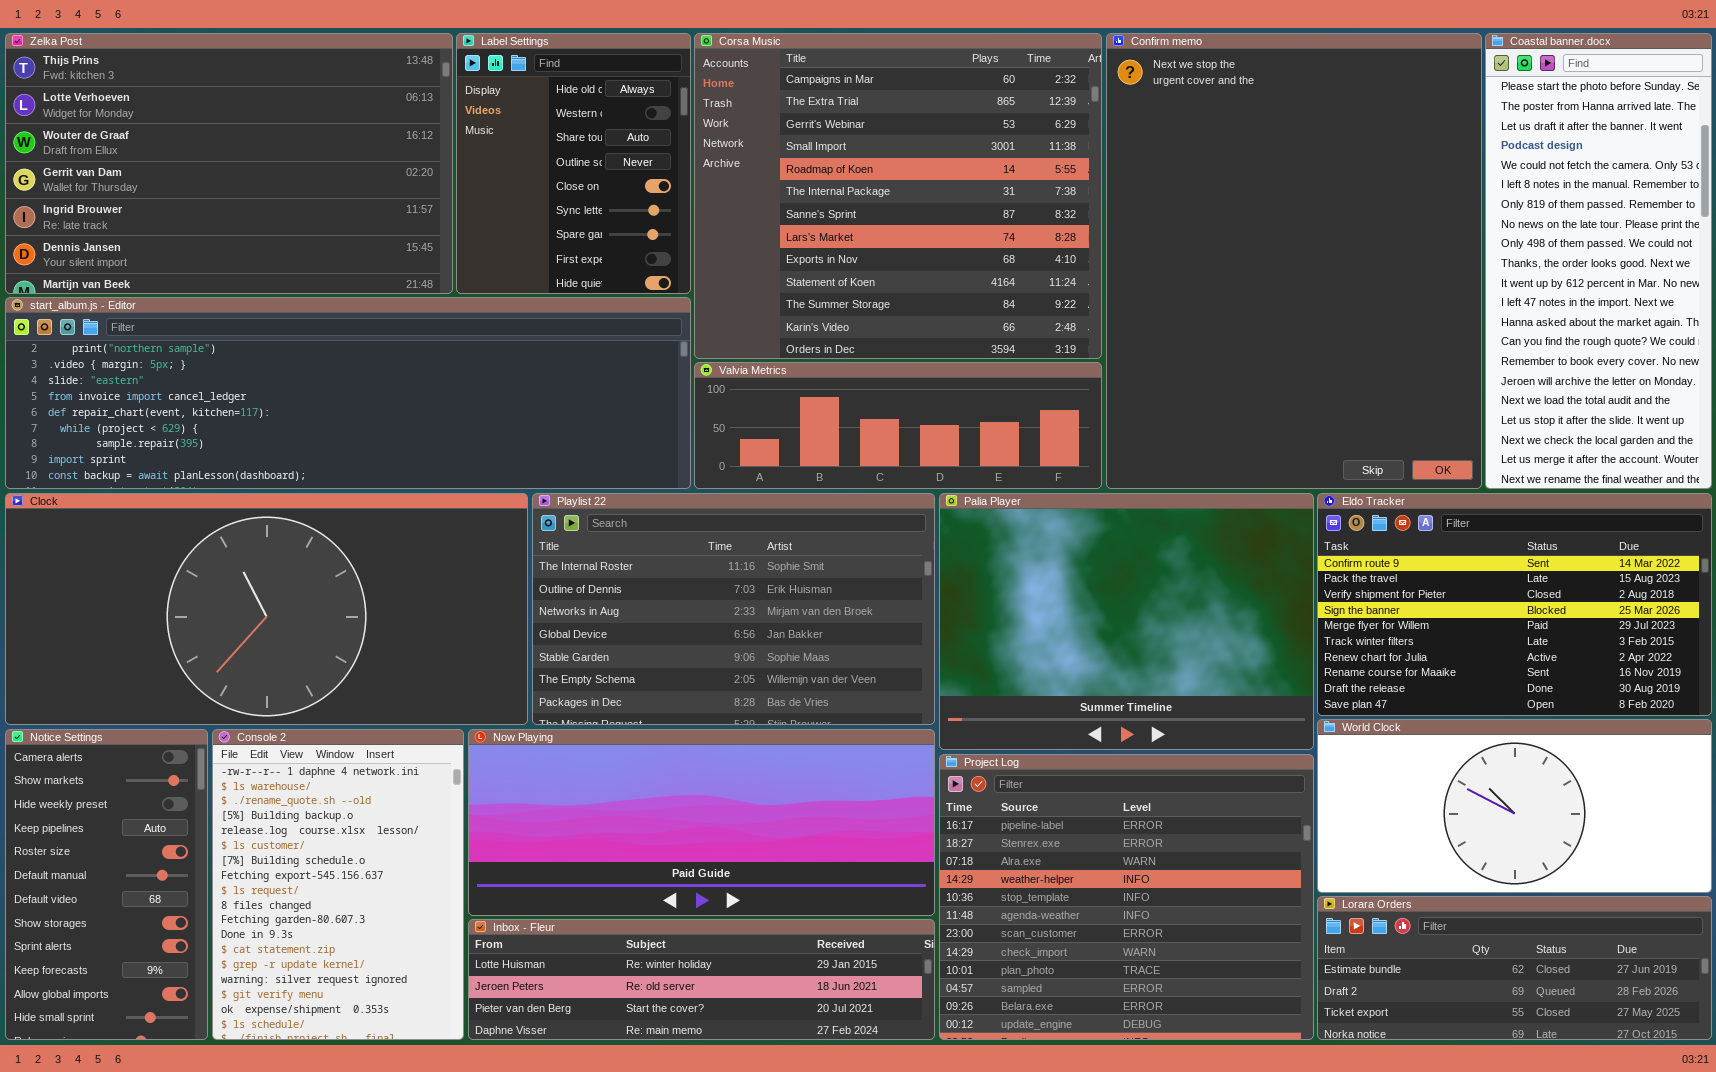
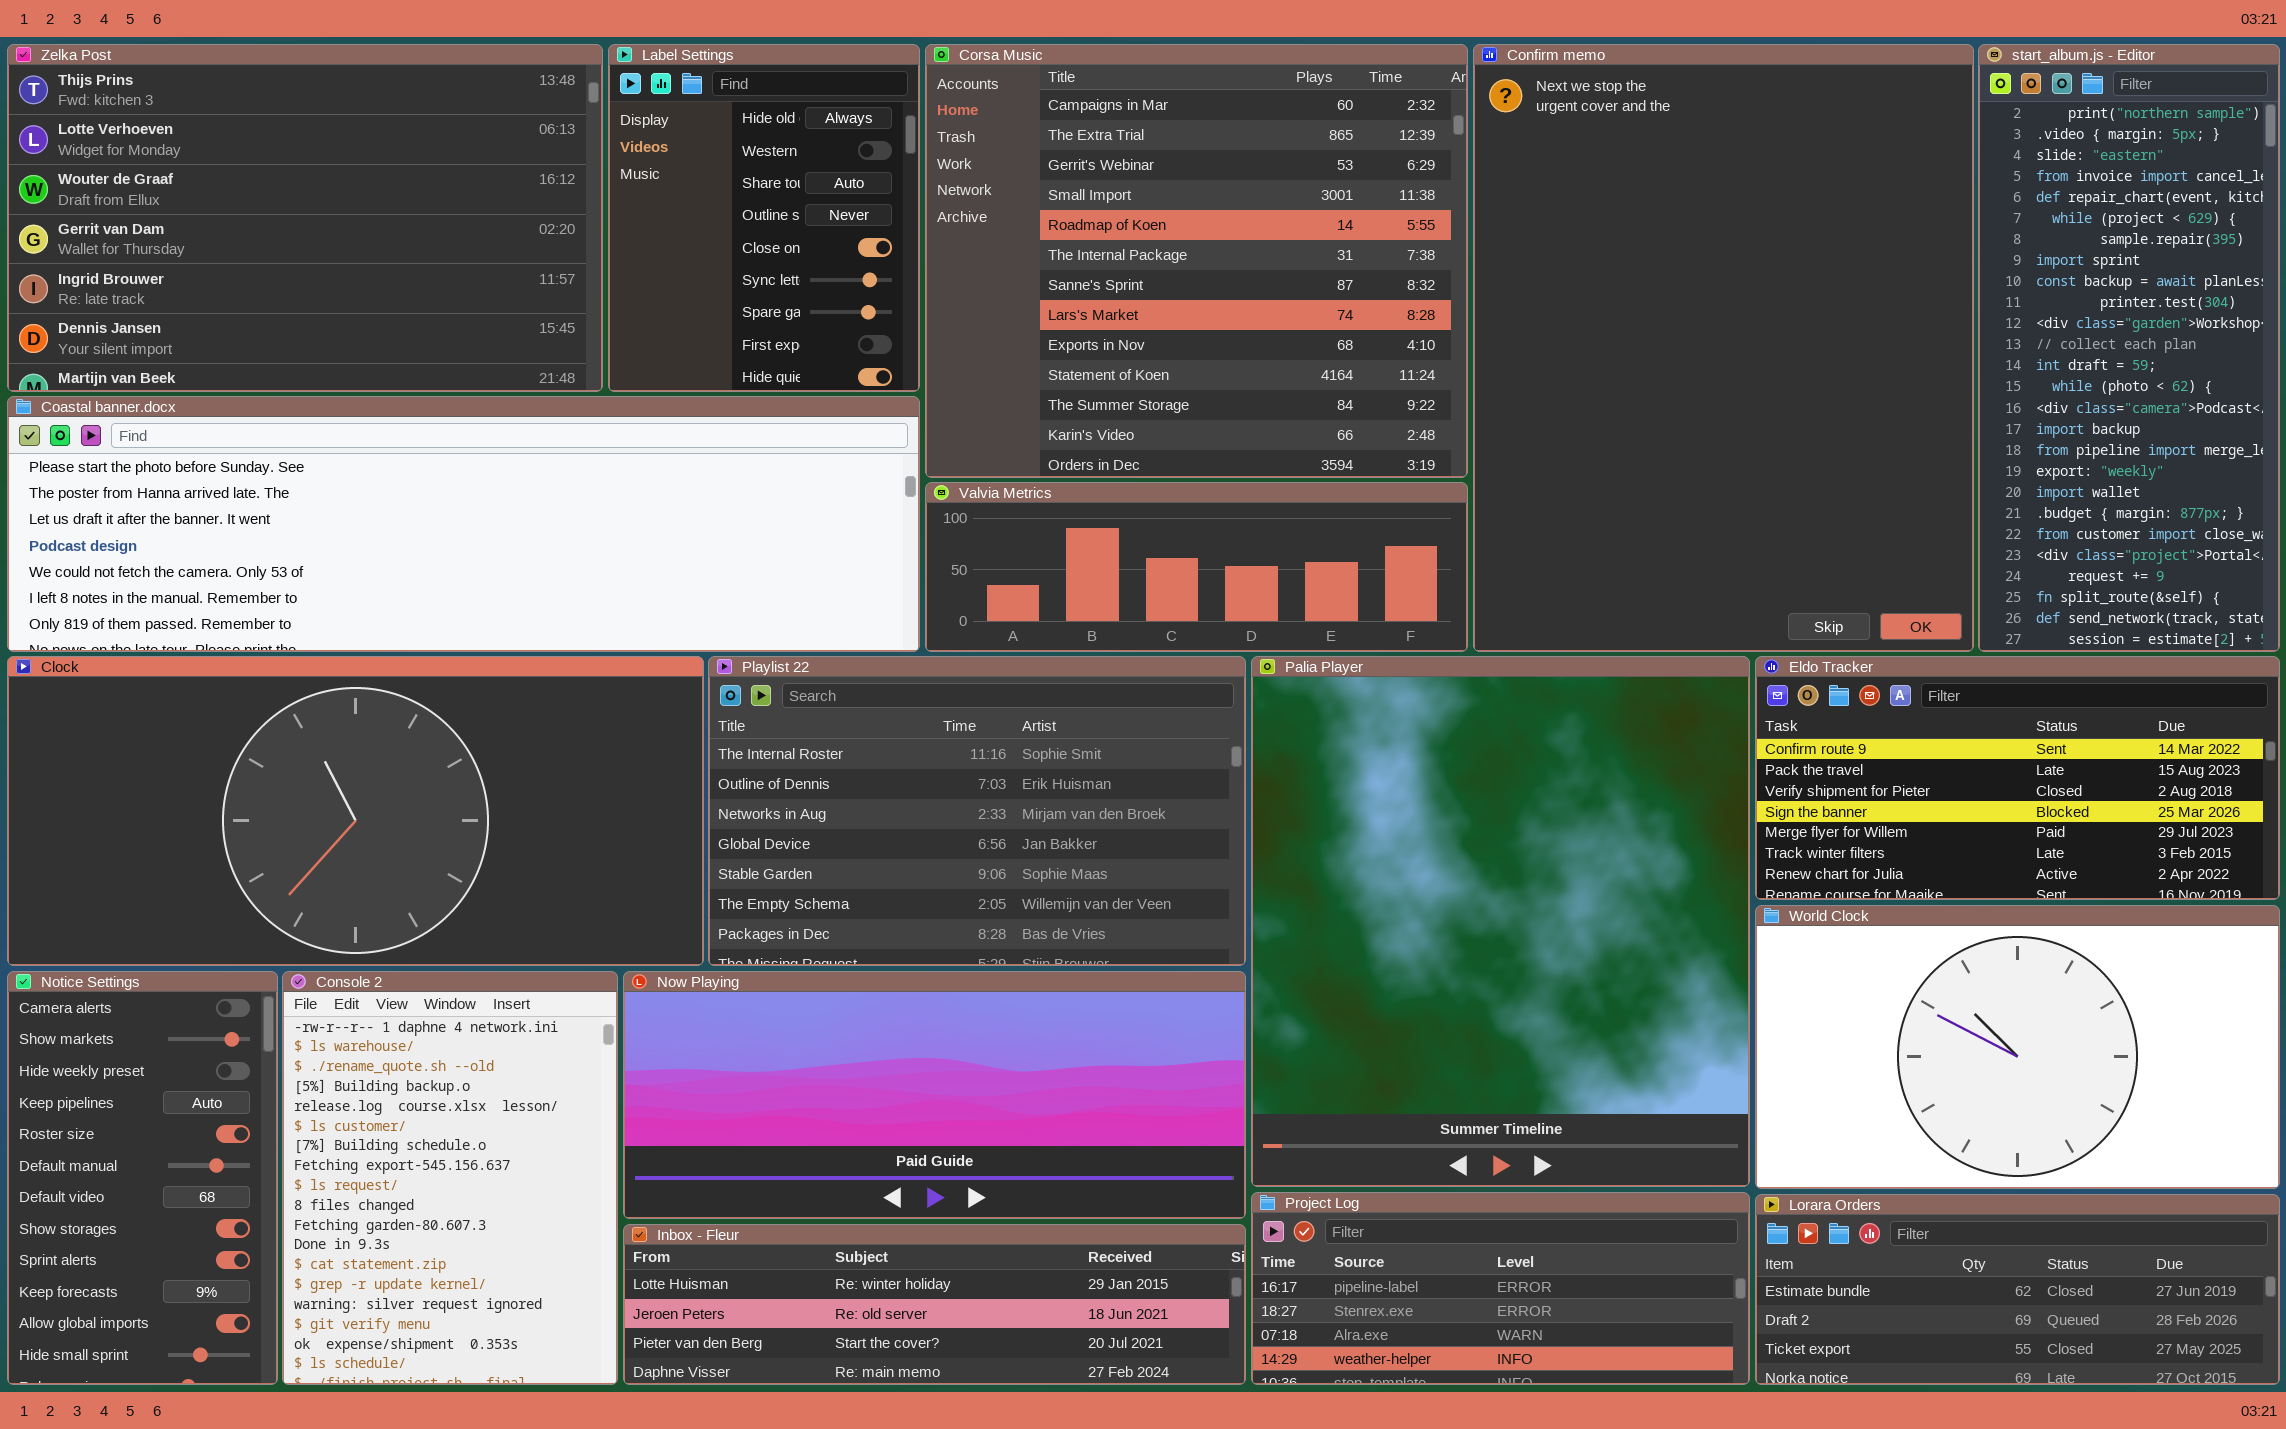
Coastal banner.docx: [1485,33,1712,489] -> [7,396,920,652], moved, resized
start_album.js - Editor: [5,297,691,489] -> [1978,44,2280,652], moved, resized
Palia Player: [939,493,1314,750] -> [1251,656,1750,1187], resized
Eldo Tracker: [1317,493,1712,716] -> [1755,656,2280,900], resized
World Clock: [1317,719,1712,893] -> [1755,905,2280,1189], resized
Project Log: [939,754,1314,1040] -> [1251,1192,1750,1385], resized

